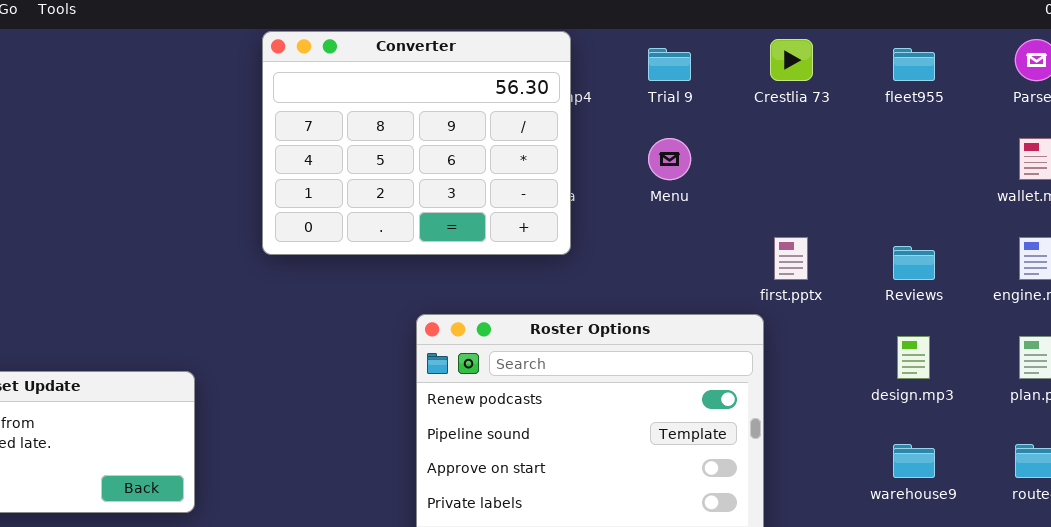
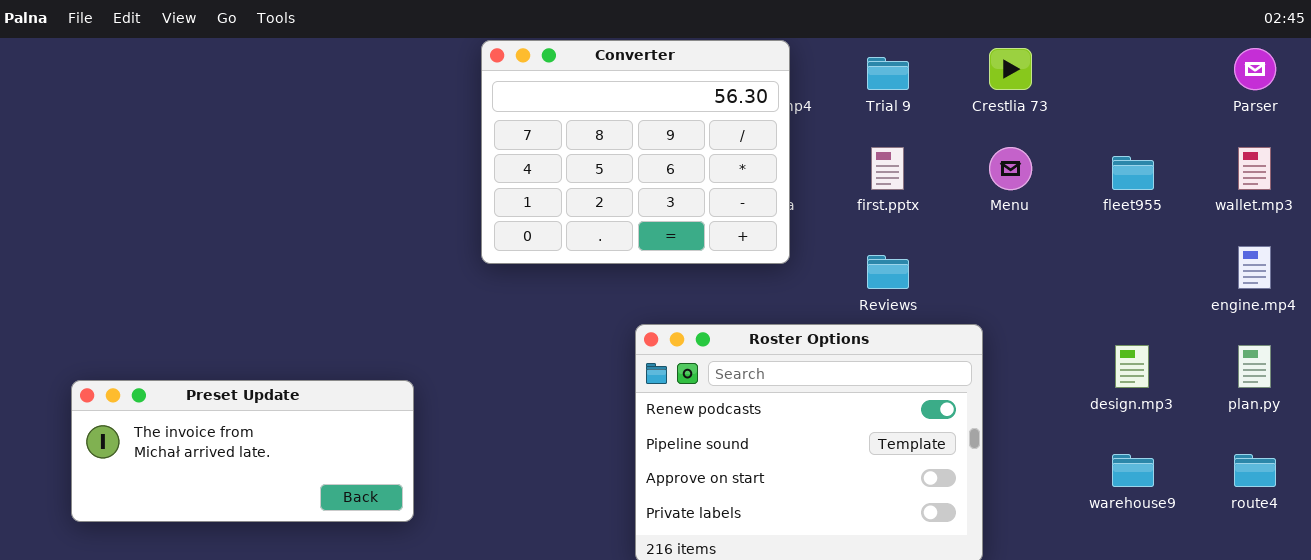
fleet955: [893,48,935,81] -> [1112,156,1154,190], moved
Menu: [648,138,691,180] -> [989,147,1032,190], moved
first.pptx: [774,237,808,280] -> [871,147,904,190], moved
Reviews: [893,246,935,280] -> [867,255,909,289], moved

